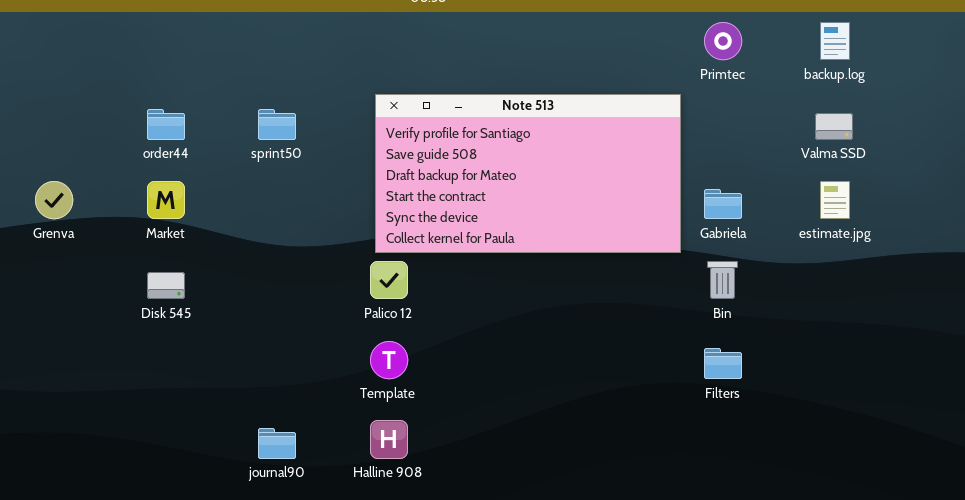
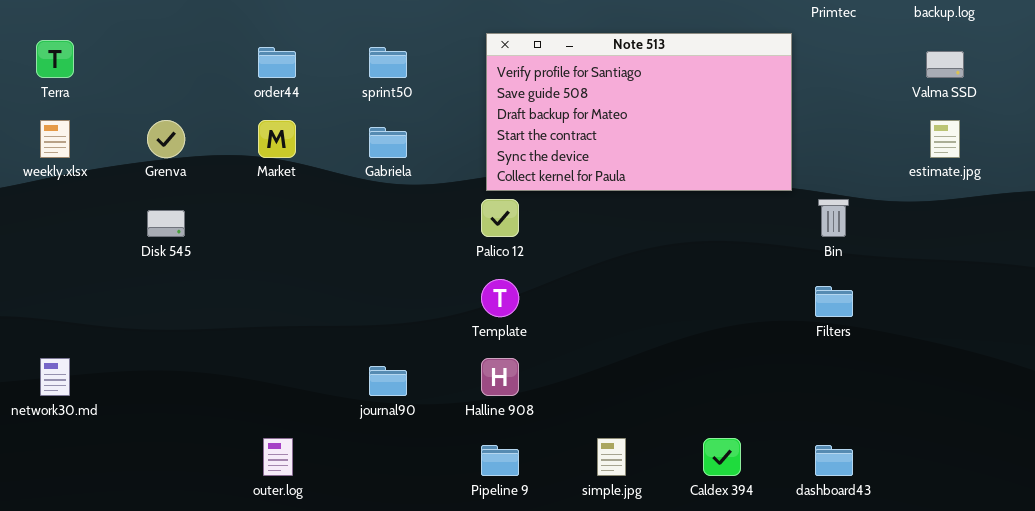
Gabriela: [704,189,742,219] -> [369,127,407,158], moved
Disk 545: [147,272,185,299] -> [147,210,185,237], moved

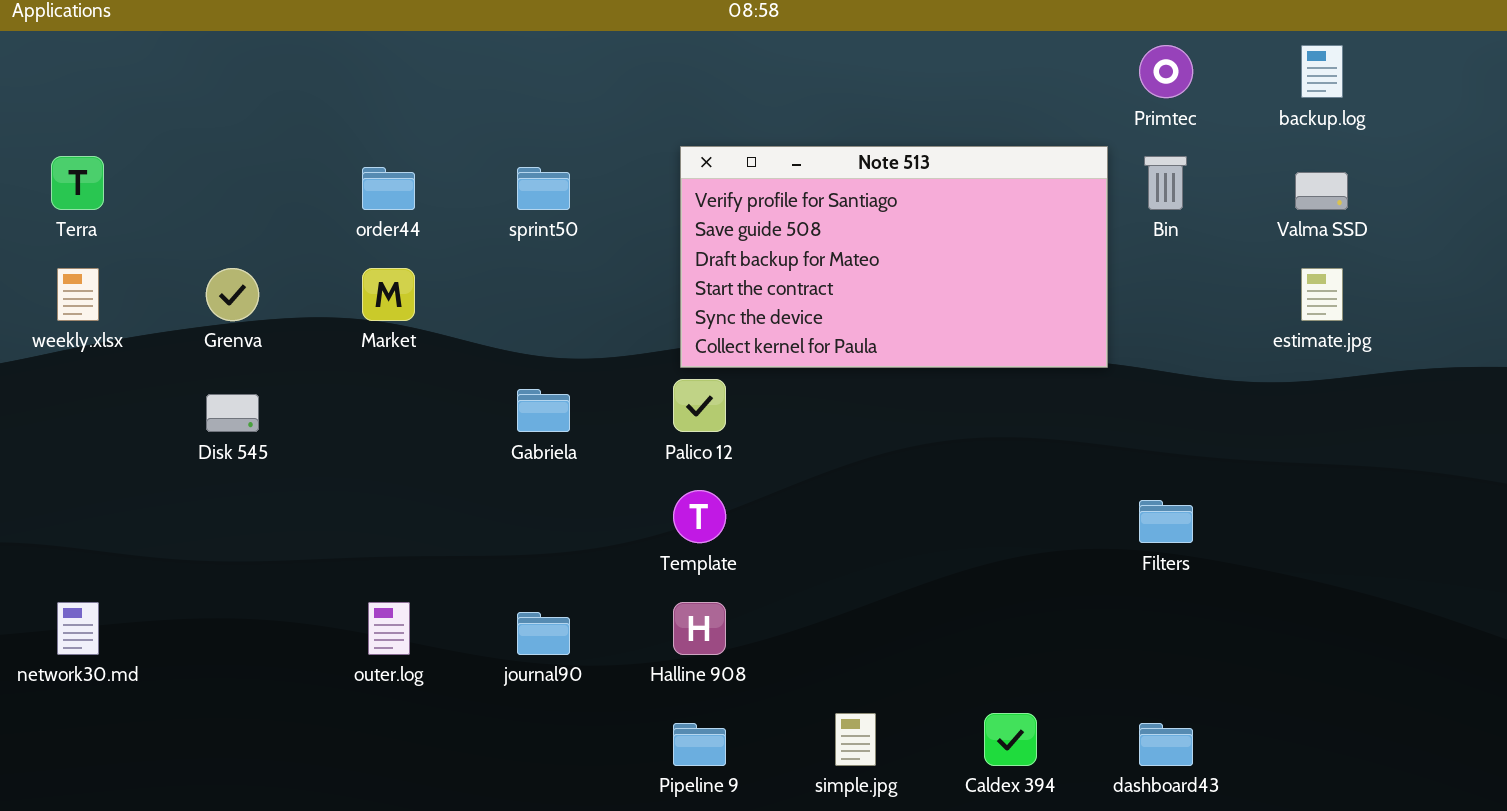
Gabriela: [369,127,407,158] -> [517,389,570,432], moved
Bin: [818,199,849,237] -> [1144,156,1187,210], moved
outer.log: [263,438,293,476] -> [368,602,410,655], moved

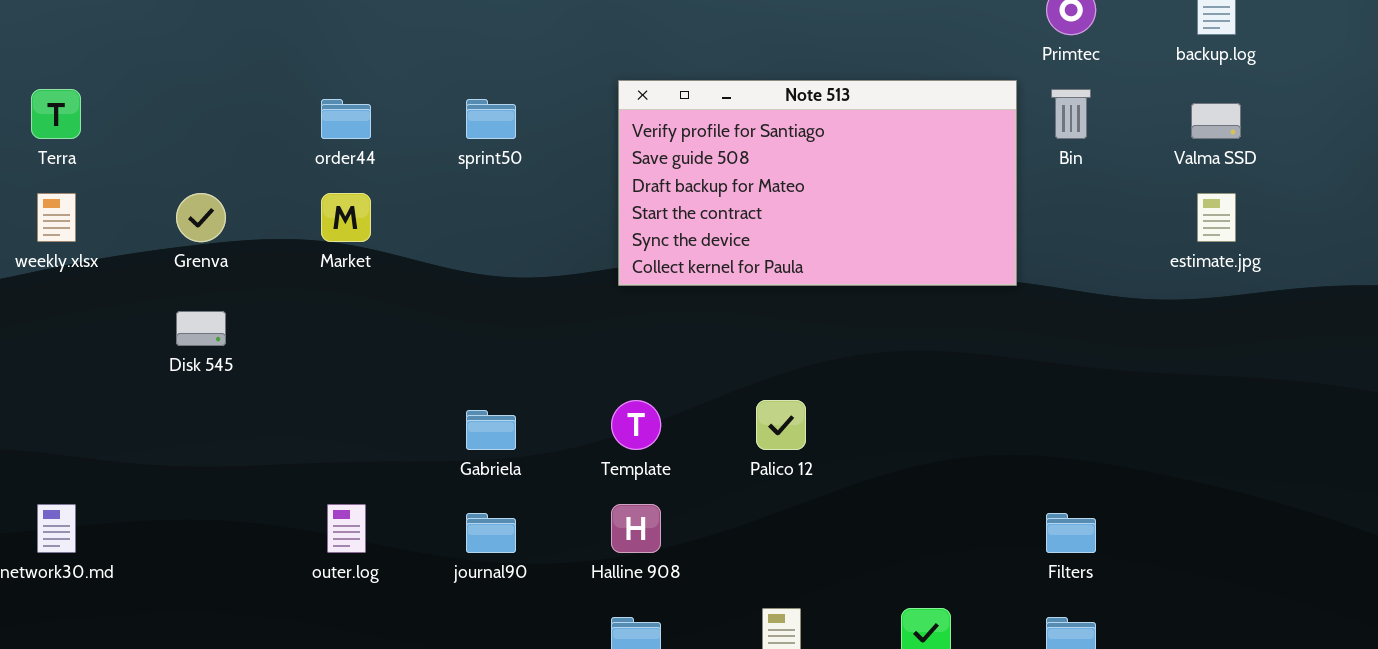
Palico 12: [673,379,726,432] -> [756,400,806,450], moved
Gabriela: [517,389,570,432] -> [466,410,516,450], moved
Filters: [1139,500,1193,543] -> [1046,513,1096,553], moved

